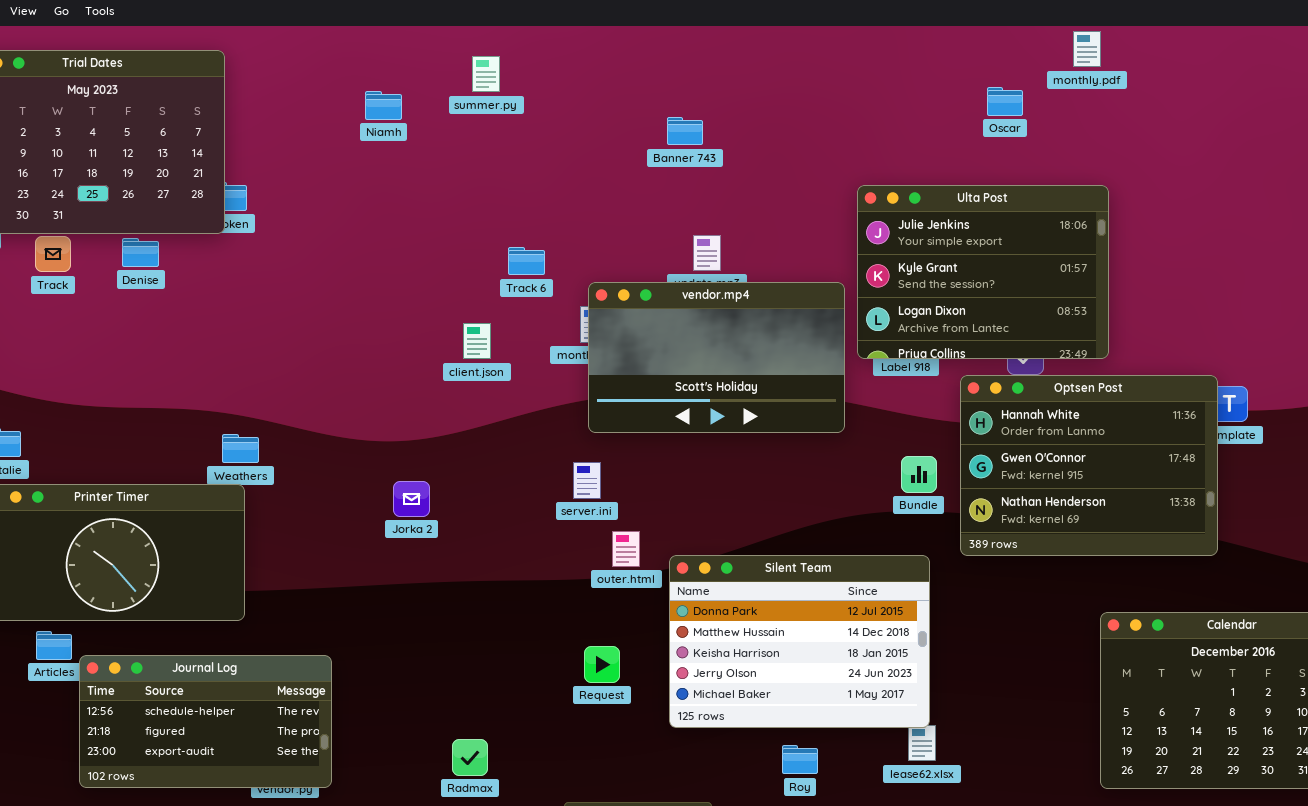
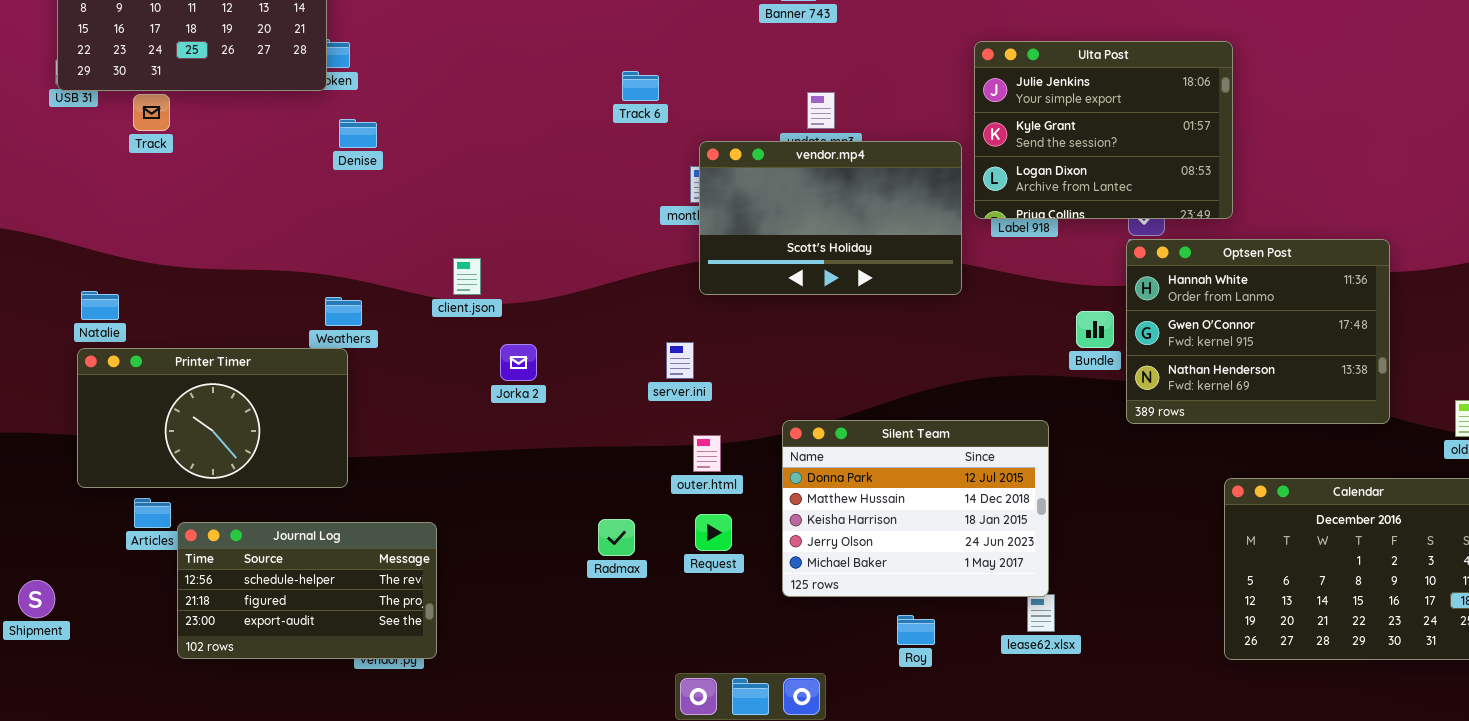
Denise: [122,238,159,267] -> [339,119,377,148], moved
Track 6: [508,247,545,275] -> [622,71,659,101], moved
client.json: [463,323,491,359] -> [453,258,481,295], moved
Optsen Post: [960,375,1218,556] -> [1126,239,1390,424], moved
Bundle: [901,456,937,493] -> [1076,311,1114,348], moved
server.ini: [573,462,601,499] -> [666,342,694,379], moved
outer.html: [612,531,640,567] -> [693,435,721,472], moved
Radmax: [452,739,488,776] -> [598,519,635,556], moved

